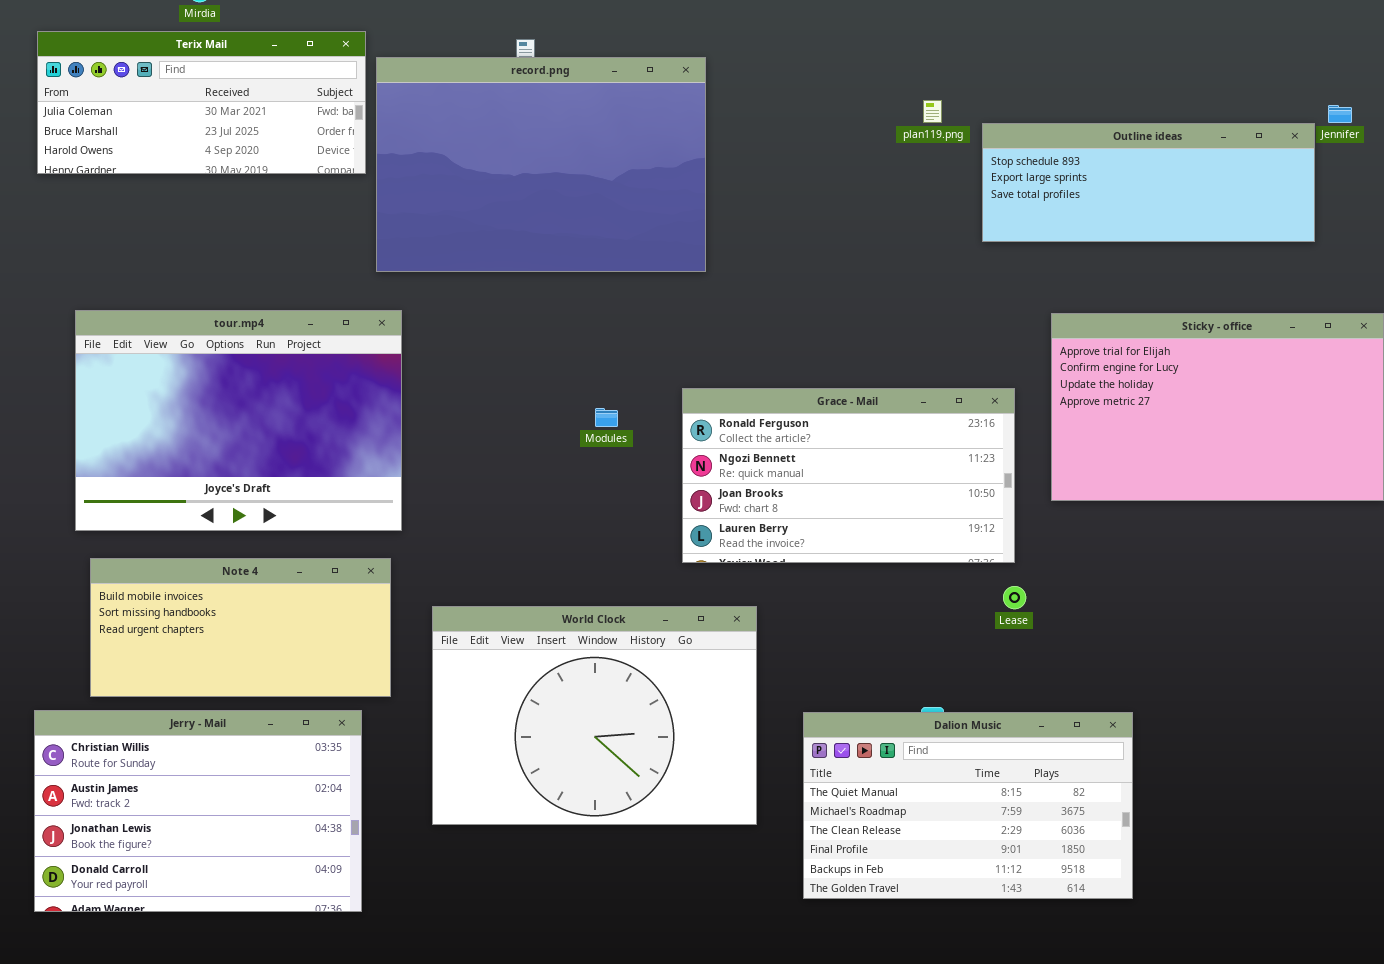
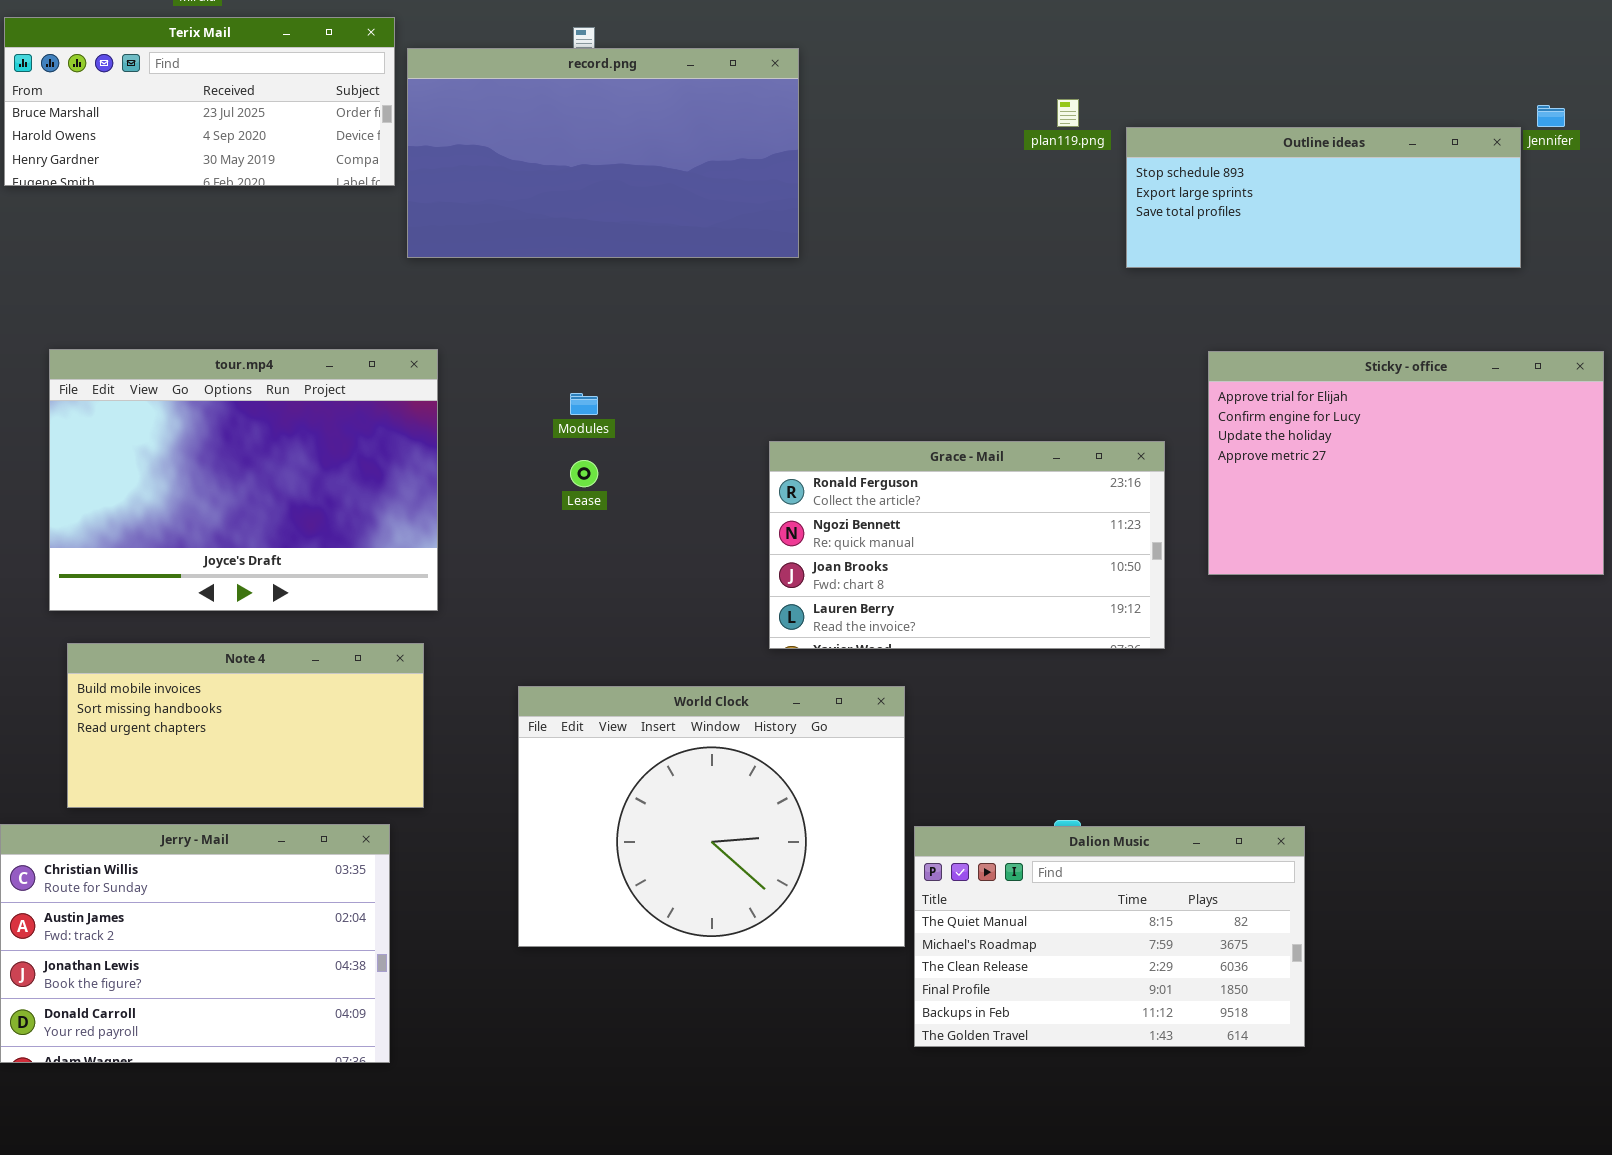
Terix Mail: [37,31,366,174] -> [4,17,395,186], scrolled down 1 row
record.png: [376,57,706,272] -> [407,48,799,258], resized
Modules: [595,408,618,427] -> [570,393,598,415], moved
Lease: [1003,586,1026,609] -> [570,460,598,487], moved
World Clock: [432,606,757,825] -> [518,686,905,947], moved

